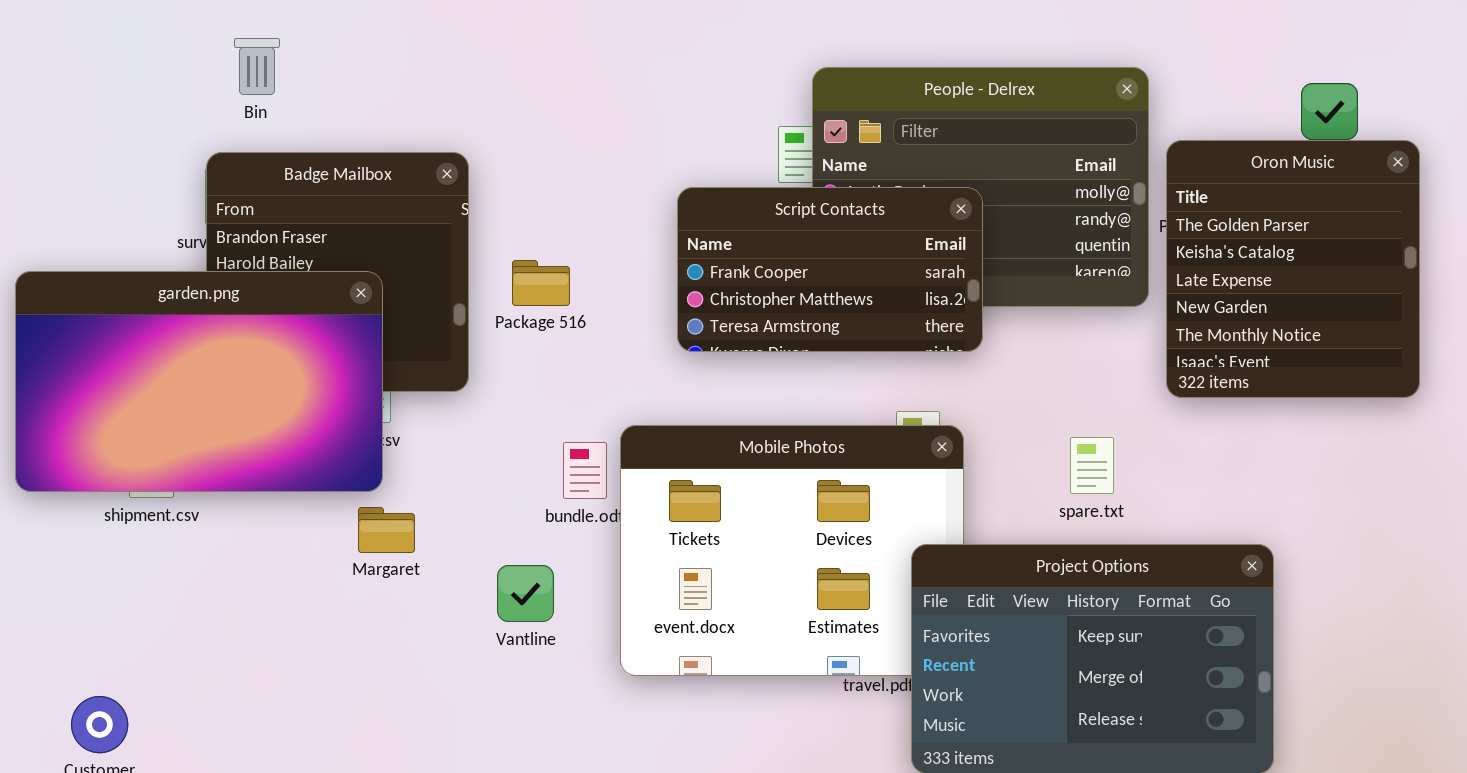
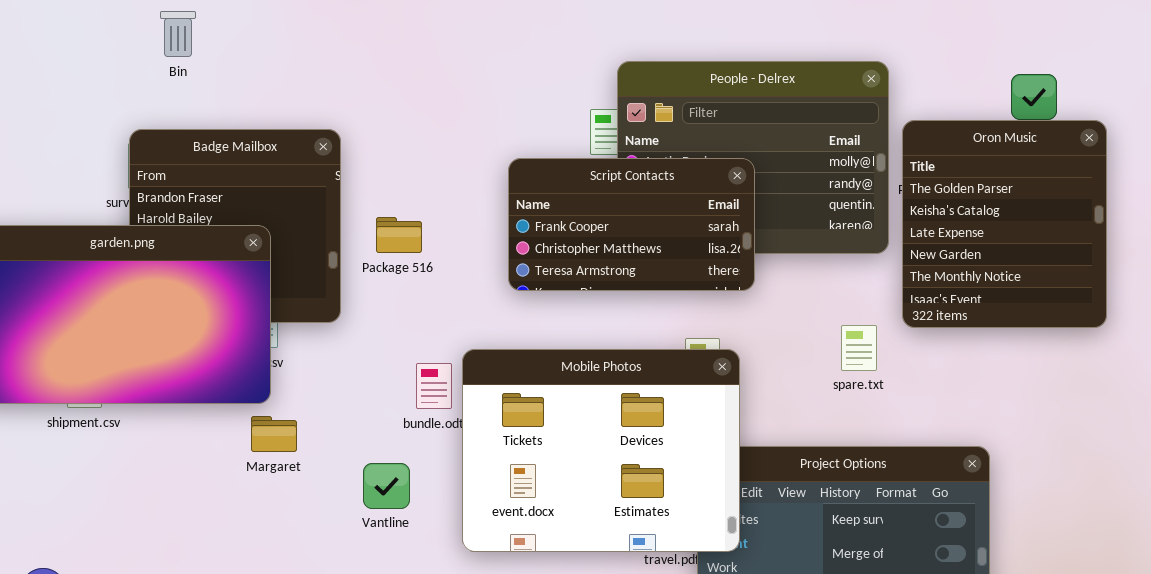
Bin: [234,38,280,95] -> [160,11,196,57], moved
Mobile Photos: [620,425,964,676] -> [462,349,740,552], raised
spare.txt: [1070,437,1114,494] -> [841,325,877,371], moved

